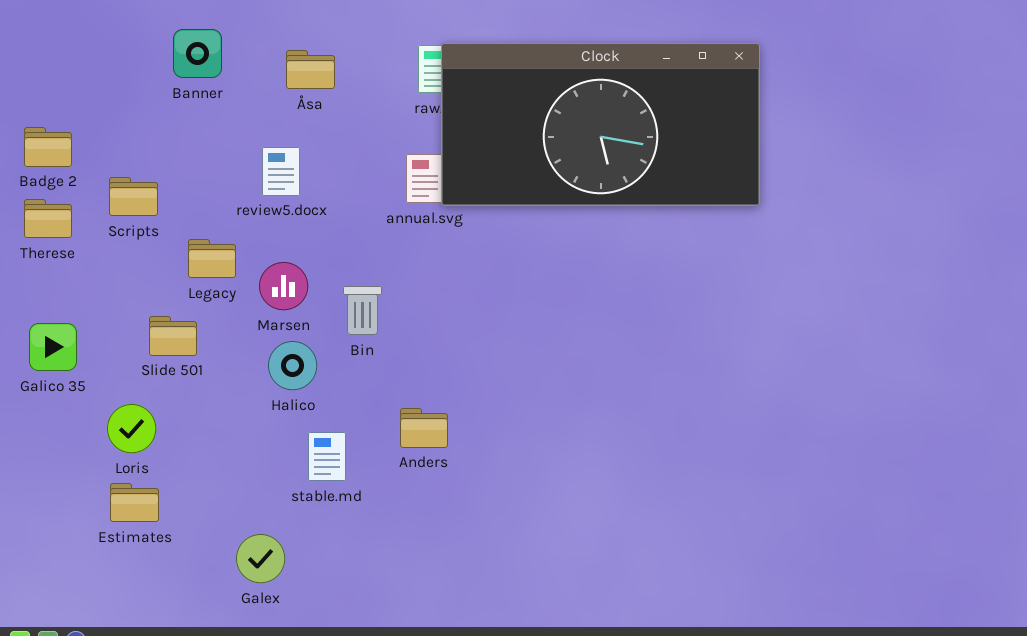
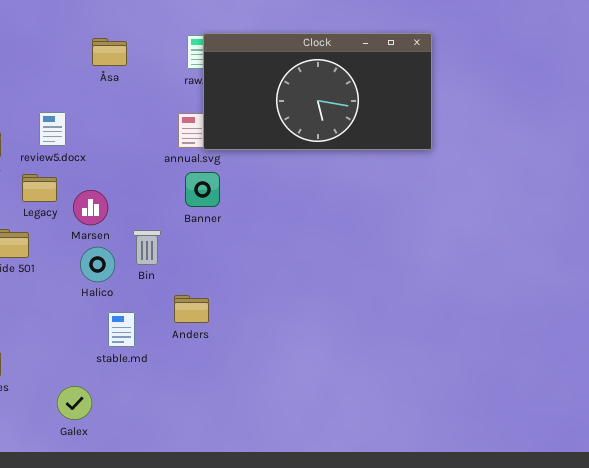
Banner: [173,29,222,78] -> [185,172,220,207], moved
review5.docx: [262,147,300,196] -> [39,112,66,146], moved
Bin: [343,286,382,335] -> [133,230,161,265], moved

